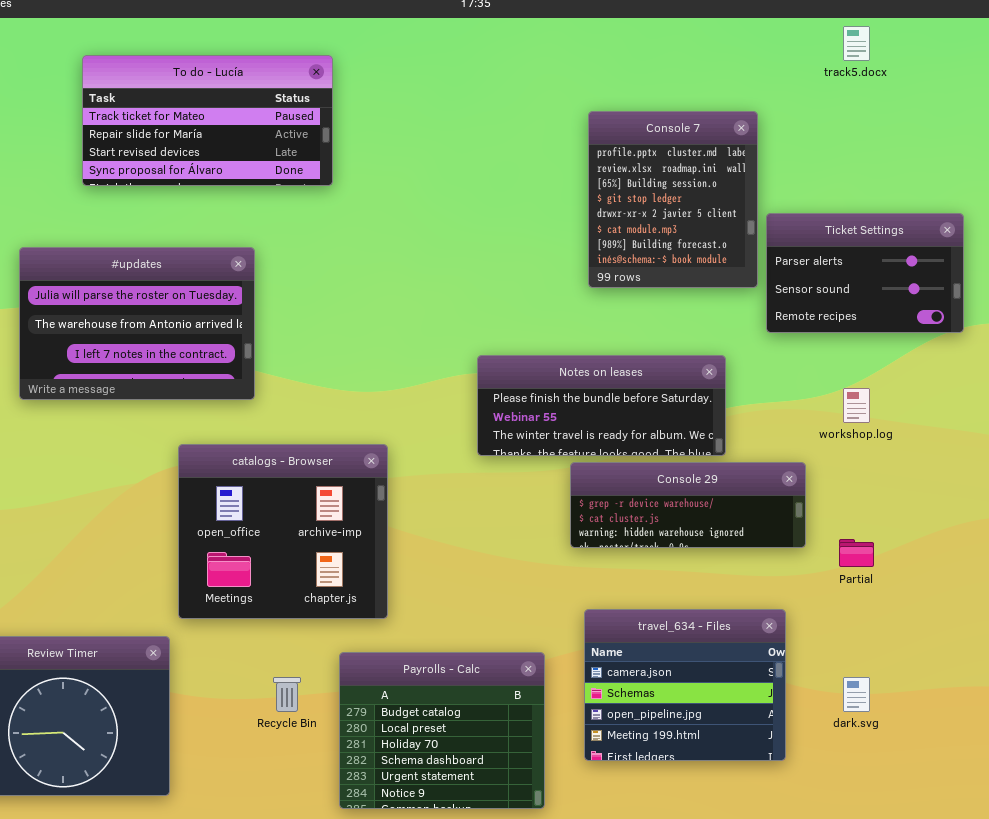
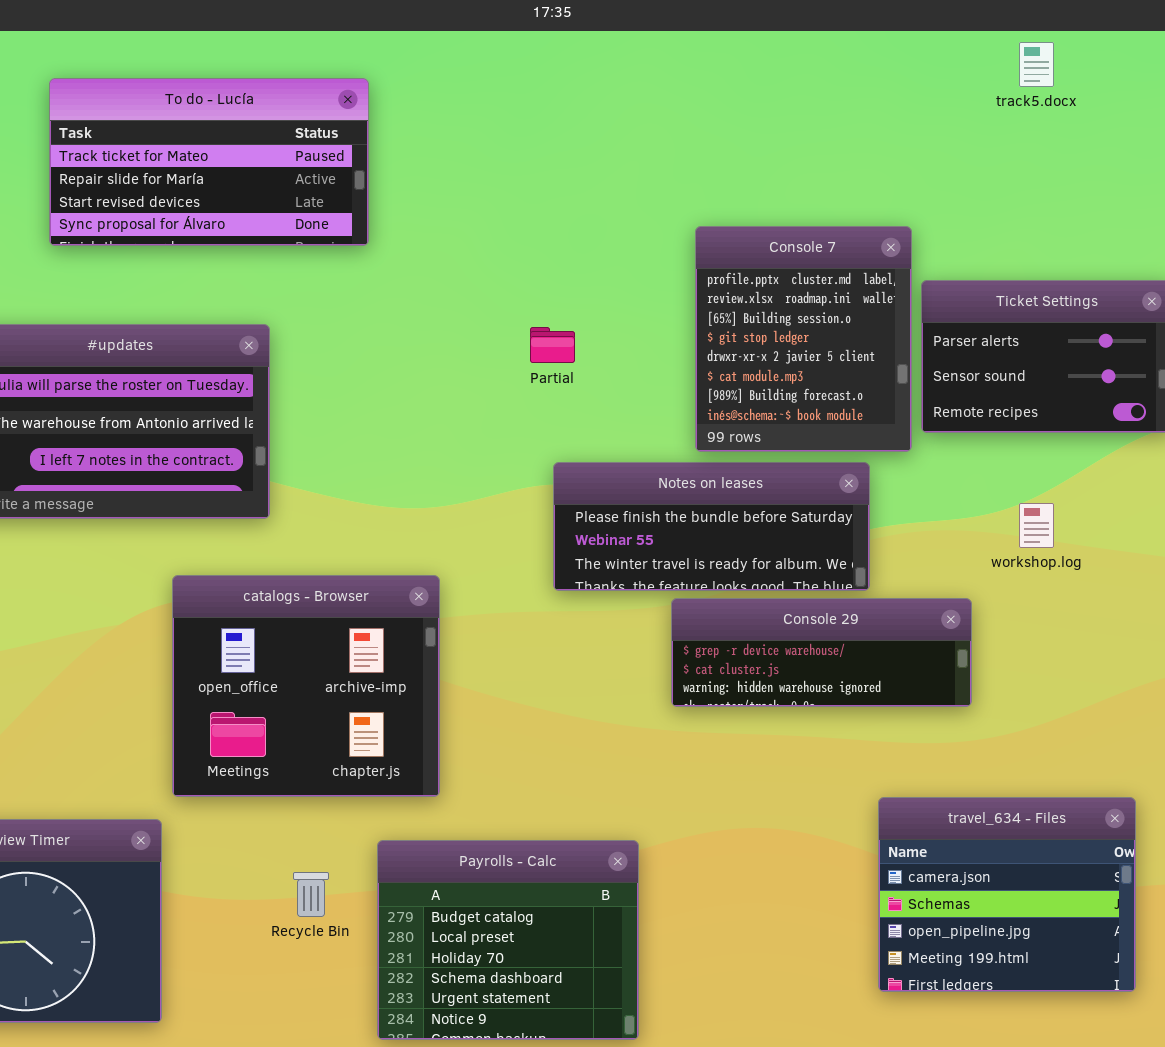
Console 7: [588,111,758,288] -> [695,226,912,452], moved
Partial: [839,539,874,567] -> [530,327,575,363], moved
travel_634 - Files: [584,609,786,761] -> [878,797,1136,992], moved

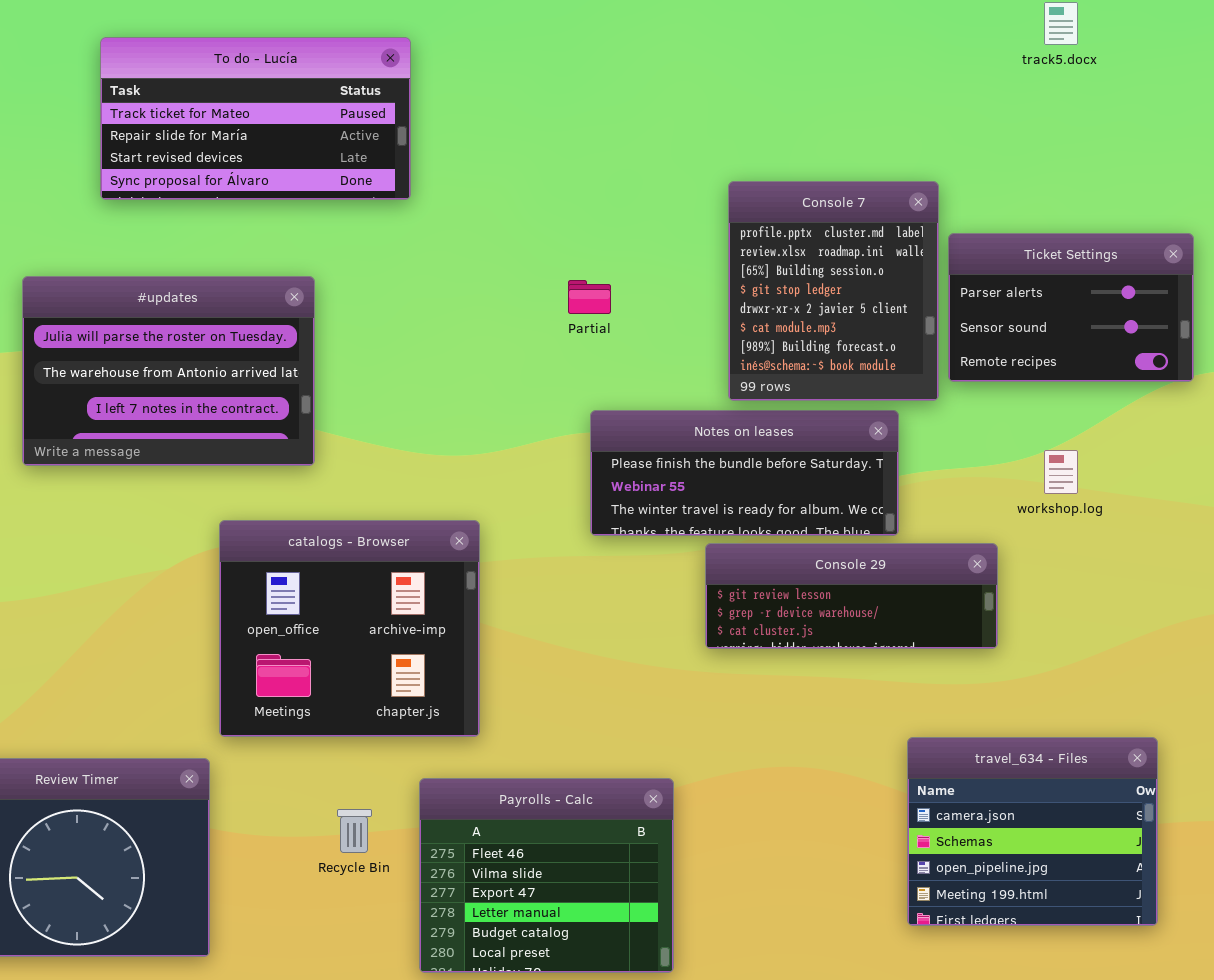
Console 29: [671,598,972,707] -> [705,543,998,649], scrolled up 1 row
Payrolls - Calc: [377,840,639,1040] -> [419,778,674,973], scrolled up 4 rows

